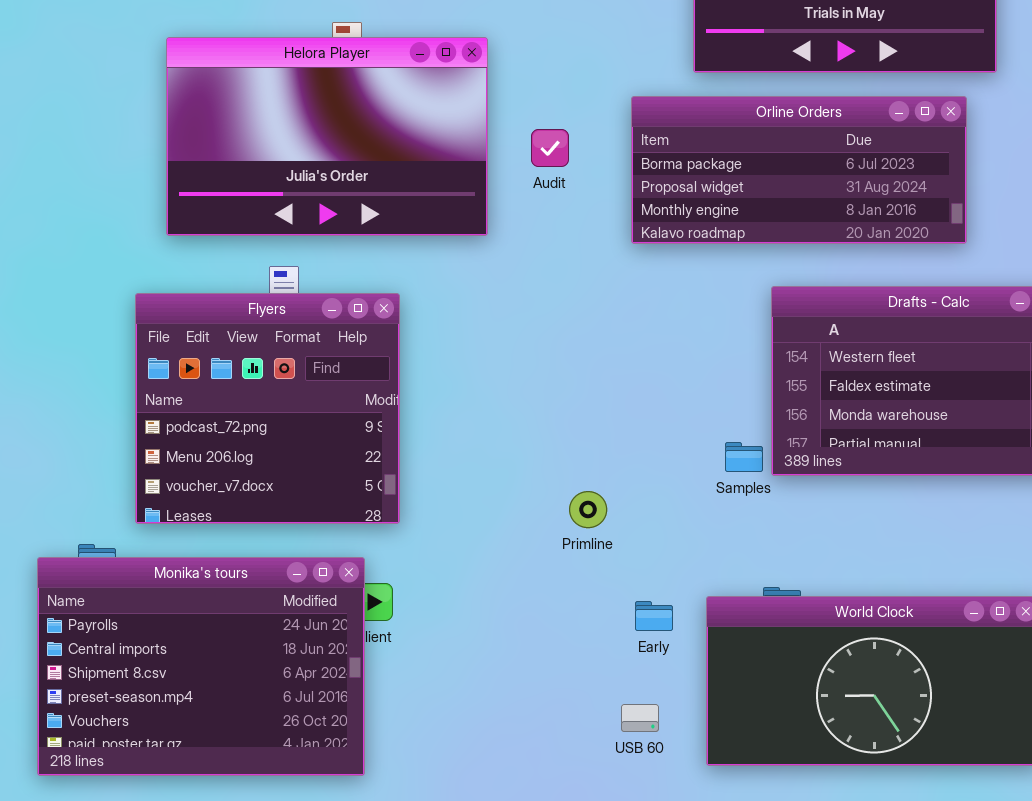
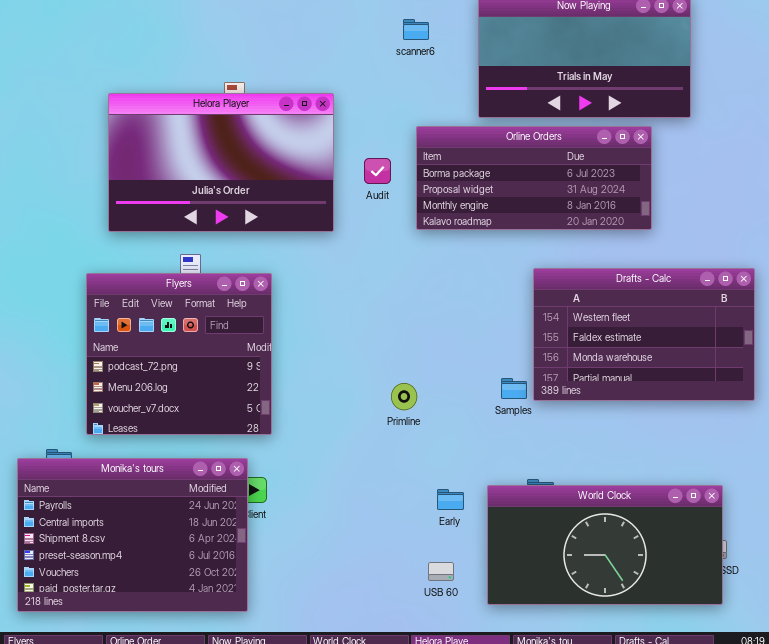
Orline Orders: [631,96,967,244] -> [416,126,652,230], moved
Primline: [569,491,607,528] -> [391,383,417,410], moved

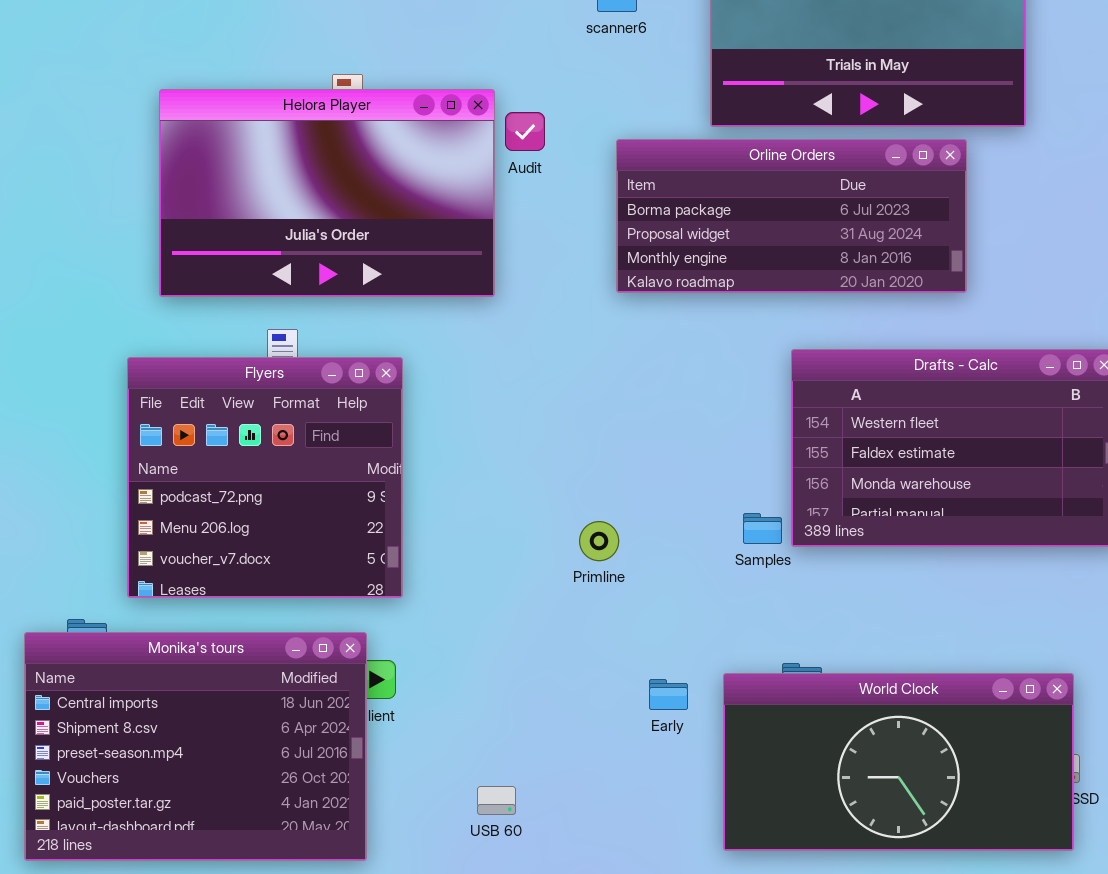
Audit: [364,158,391,184] -> [505,112,545,151], moved
Monika's tours: [17,458,248,612] -> [24,632,367,861], scrolled down 1 row
USB 60: [428,562,454,581] -> [477,786,516,815], moved

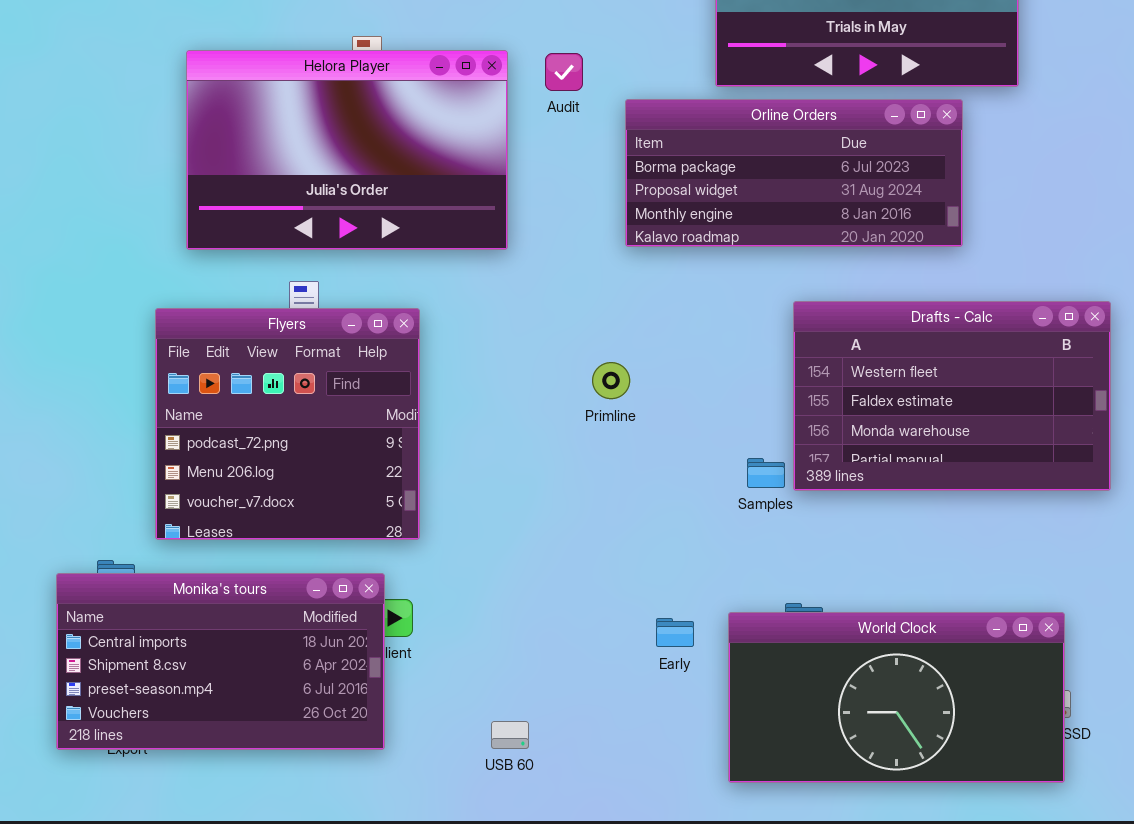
Audit: [505,112,545,151] -> [545,53,583,91], moved
Primline: [579,521,619,561] -> [592,362,630,399], moved
Monika's tours: [24,632,367,861] -> [56,573,385,750], resized

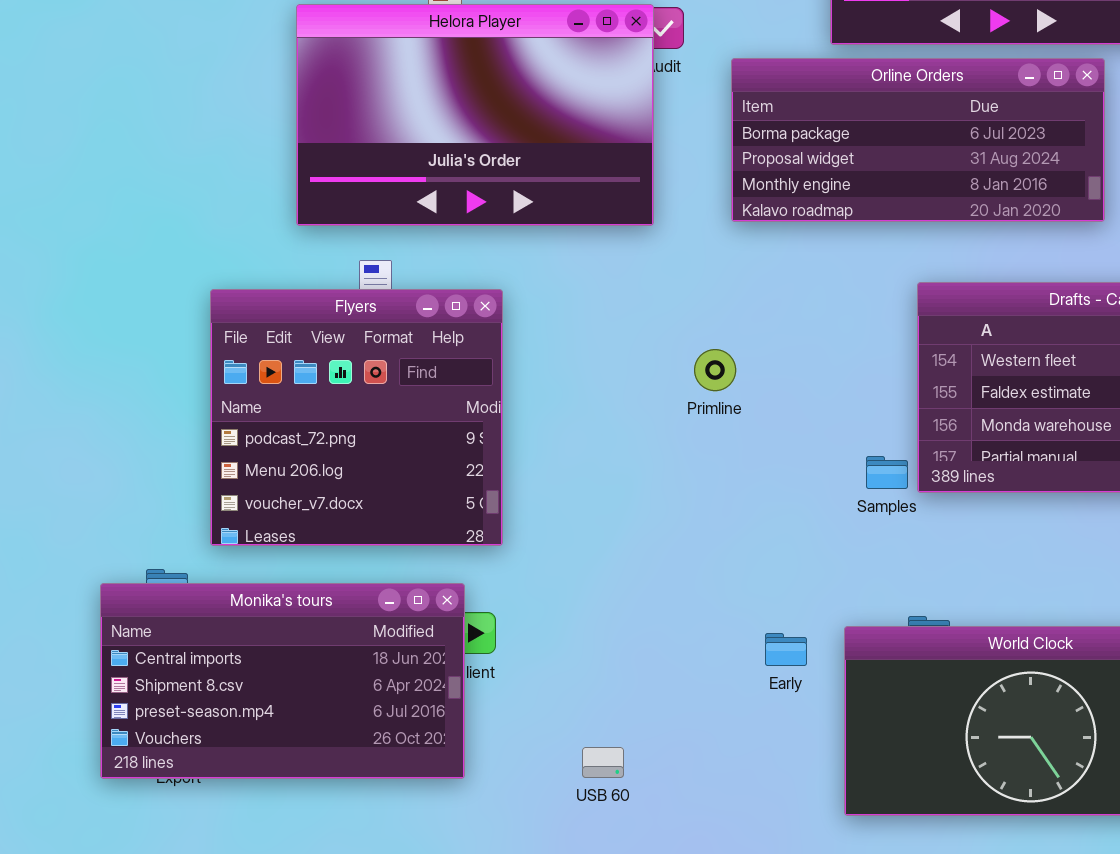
Helora Player: [186,50,508,250] -> [296,4,654,226], moved

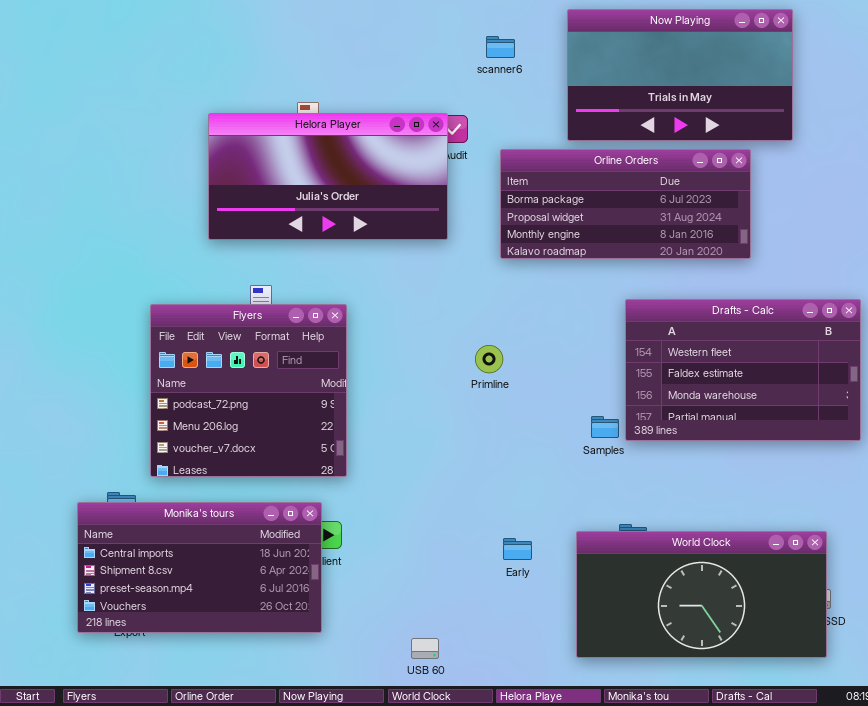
Helora Player: [296,4,654,226] -> [208,113,448,240], resized
Early: [765,633,807,666] -> [503,538,532,560], moved
USB 60: [582,747,624,778] -> [411,638,439,659], moved

